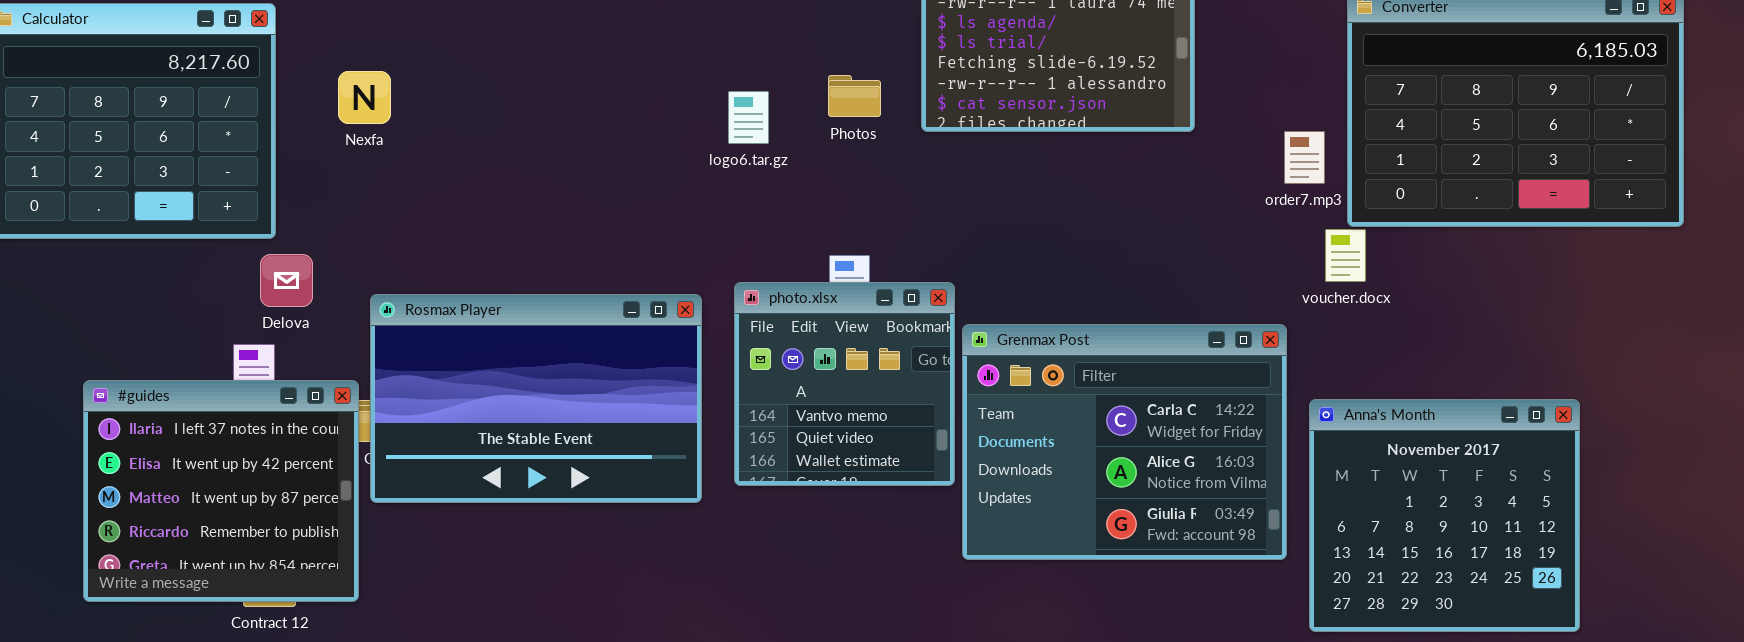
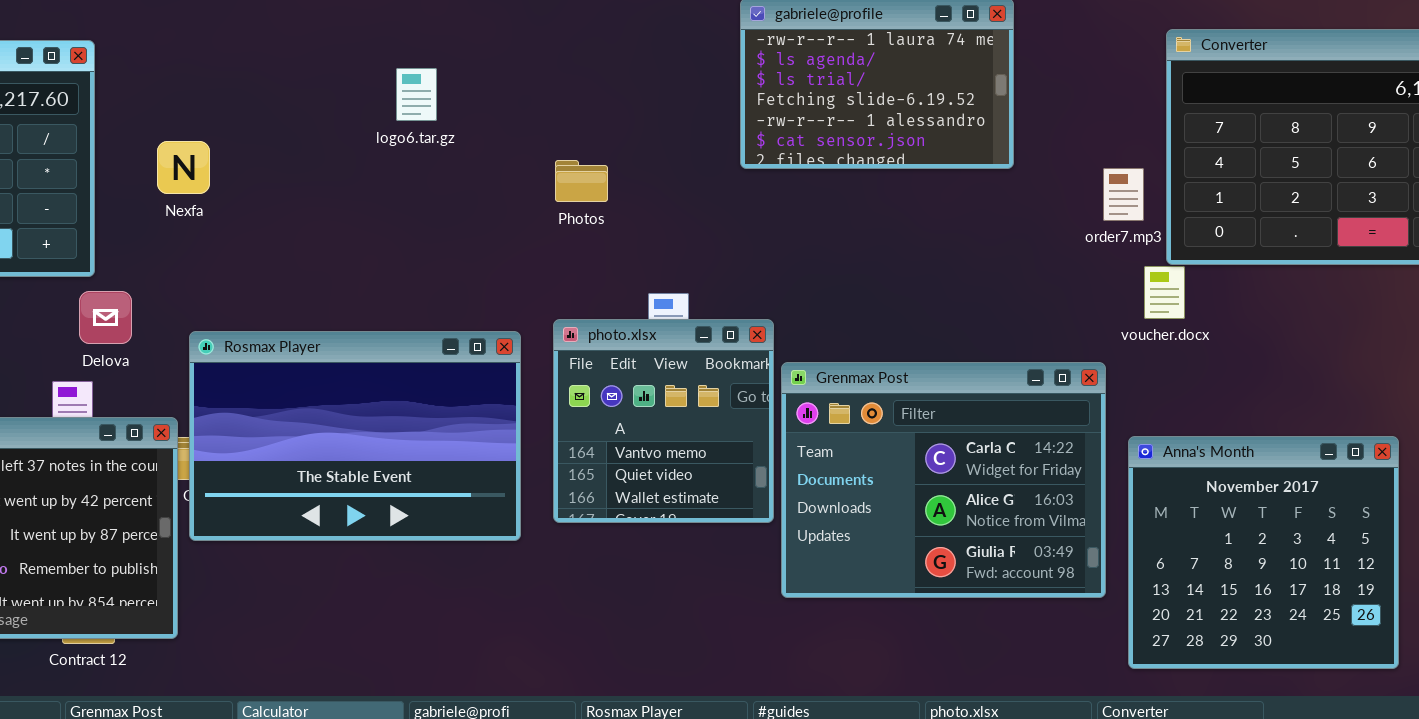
Nexfa: [338,71,391,124] -> [157,141,210,194], moved
Photos: [828,75,881,117] -> [555,160,608,202], moved
logo6.tar.gz: [728,91,769,144] -> [396,68,437,121], moved

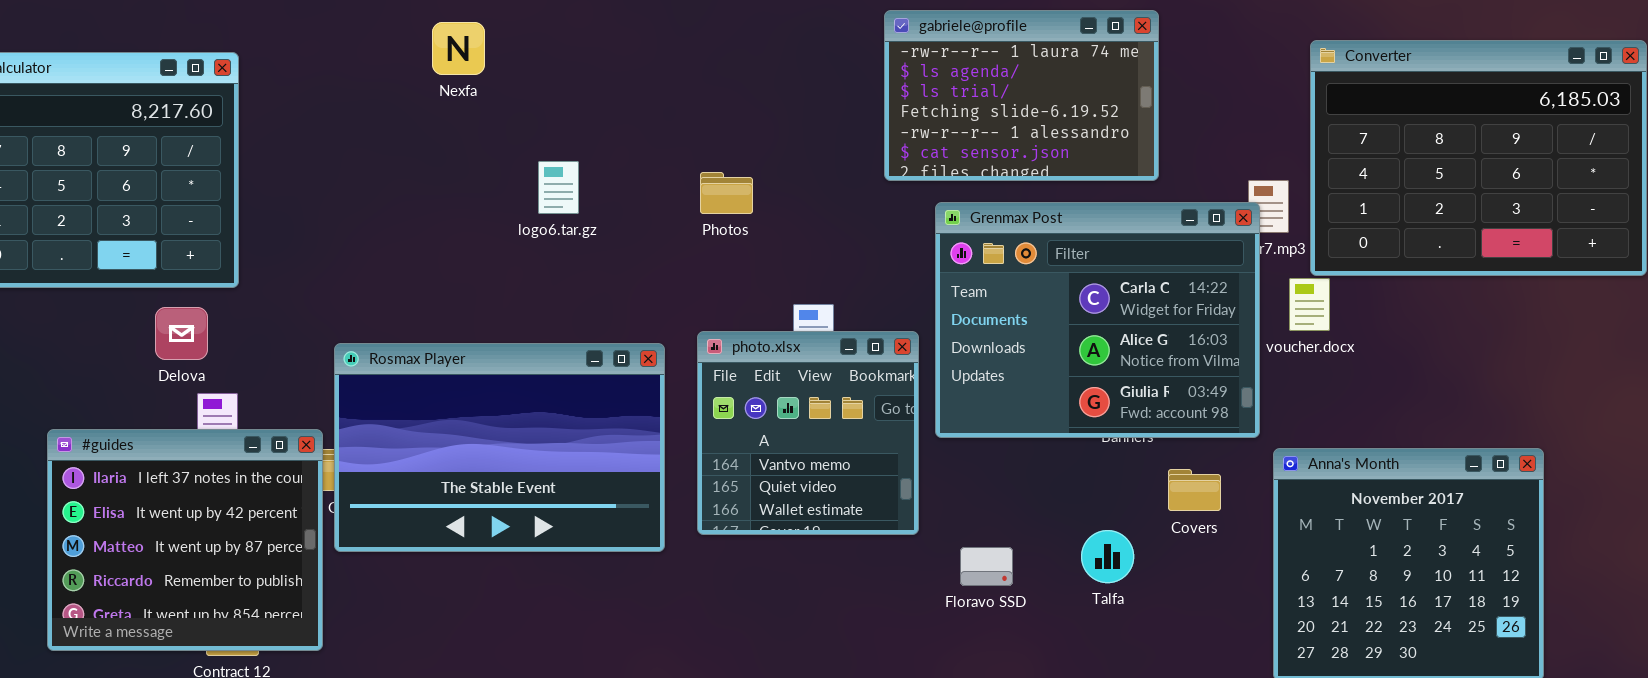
logo6.tar.gz: [396,68,437,121] -> [538,161,579,214], moved
Nexfa: [157,141,210,194] -> [432,22,485,75], moved
Delova: [79,291,132,344] -> [155,307,208,360], moved
Grenmax Post: [781,362,1106,598] -> [935,202,1260,438], moved

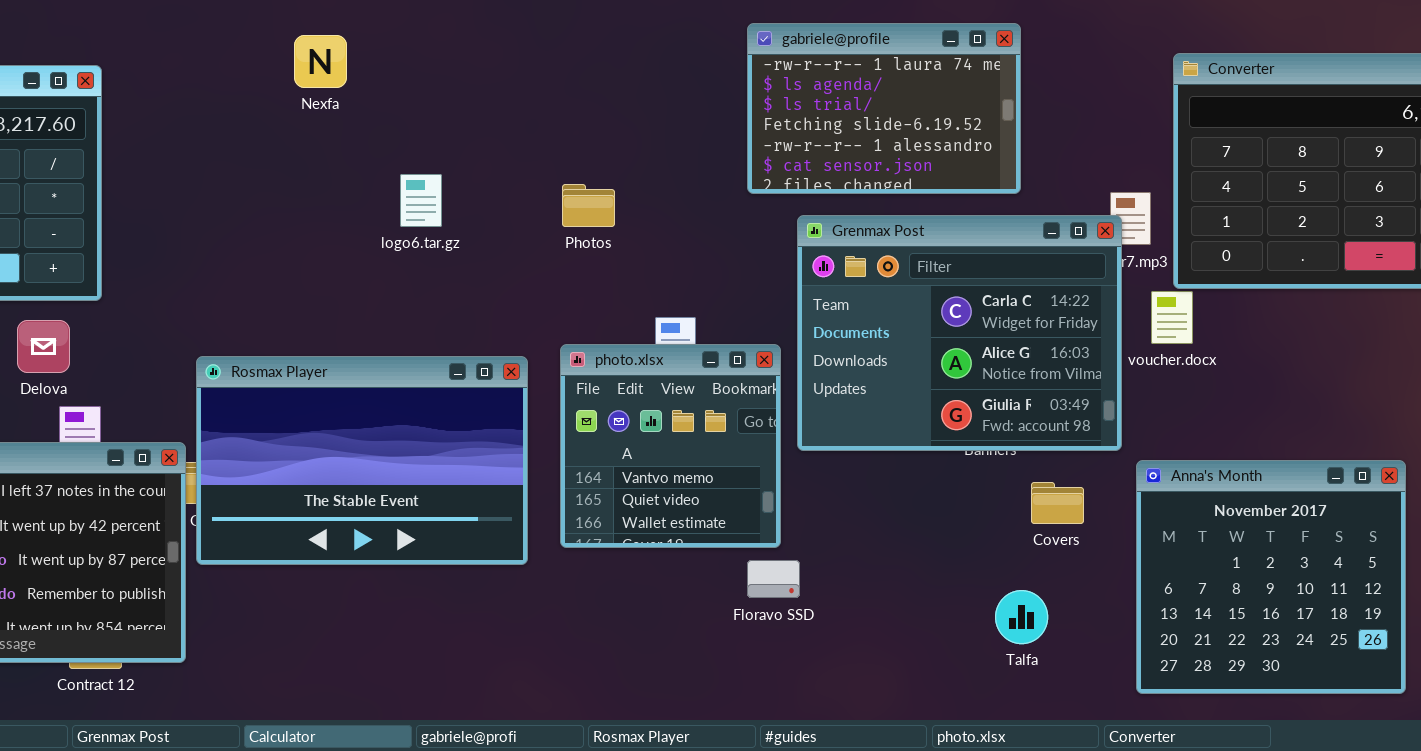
Talfa: [1081,530,1134,583] -> [995,590,1048,644], moved
Floravo SSD: [960,547,1013,586] -> [747,560,800,598], moved

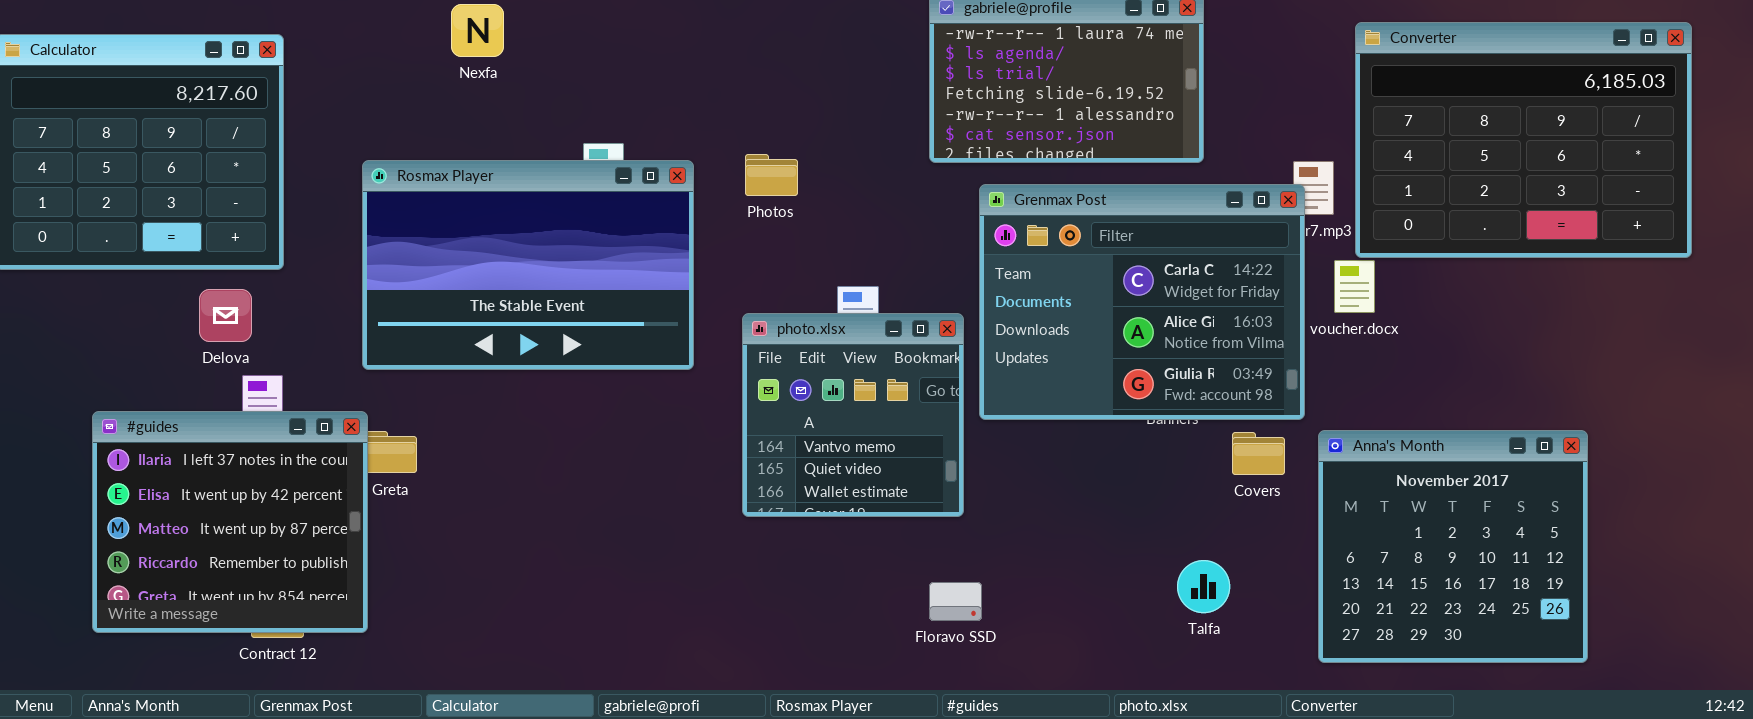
Nexfa: [294,35,347,88] -> [451,4,504,57], moved
Rosmax Player: [196,356,528,565] -> [362,160,694,370], moved
Covers: [1031,482,1084,524] -> [1232,432,1285,475], moved
Floravo SSD: [747,560,800,598] -> [929,582,982,621], moved

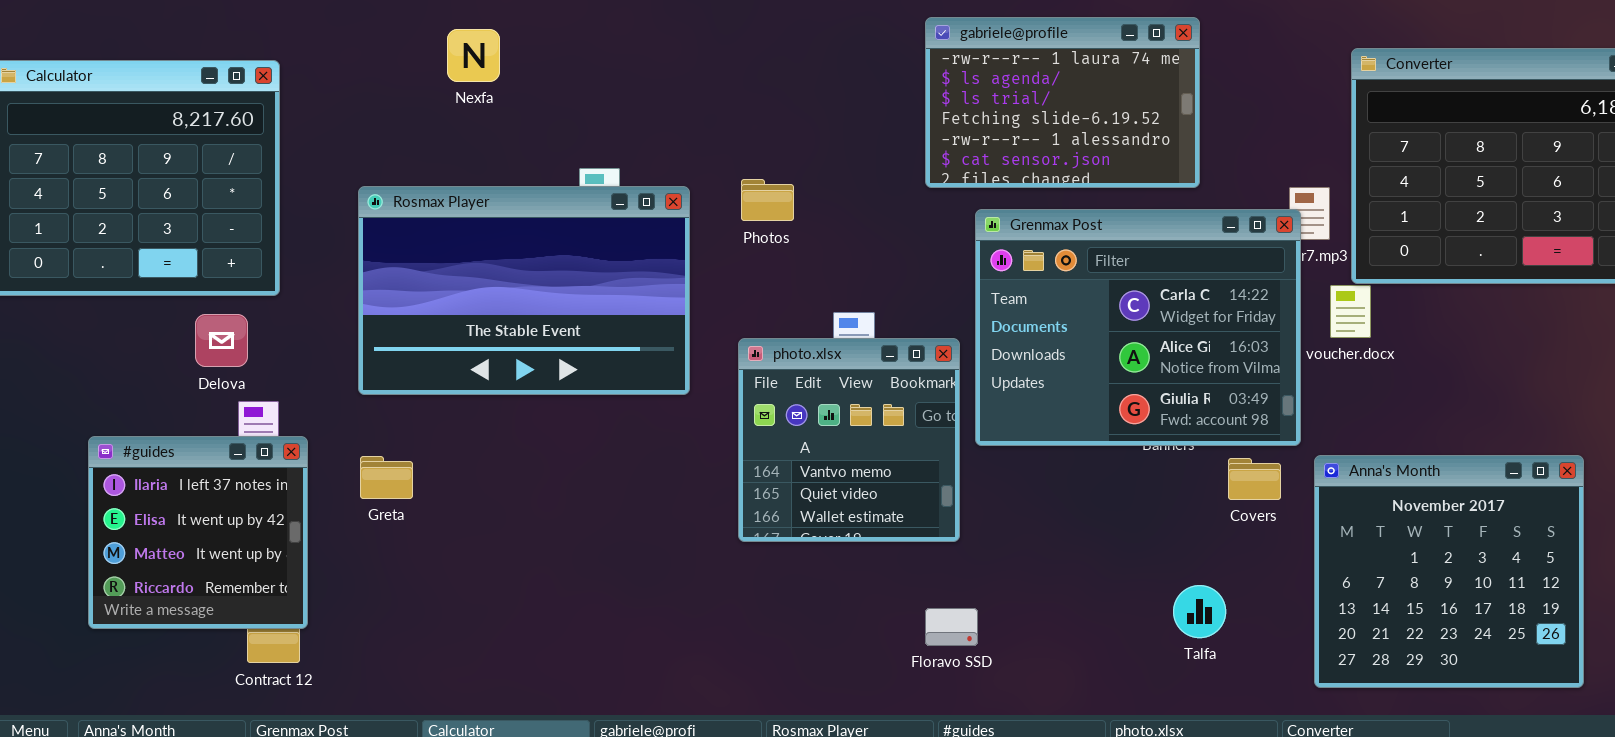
#guides: [92,411,368,633] -> [88,436,308,629], resized

